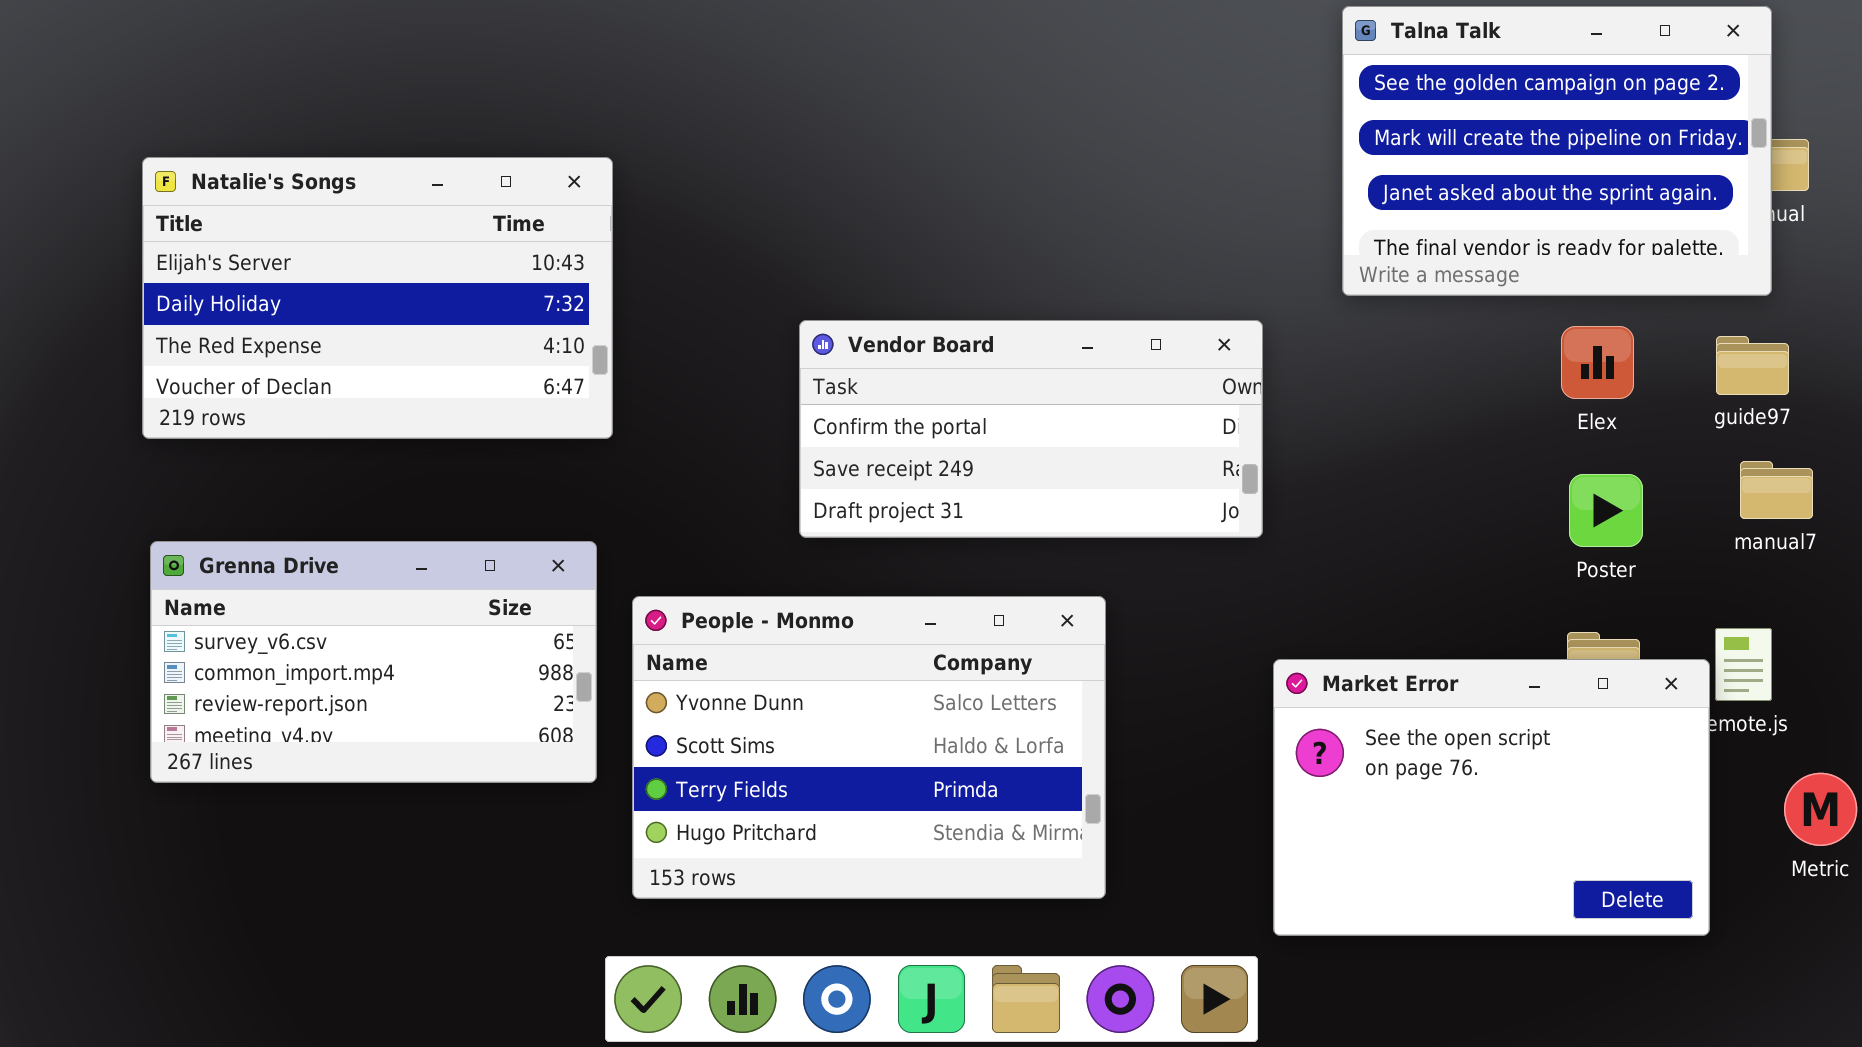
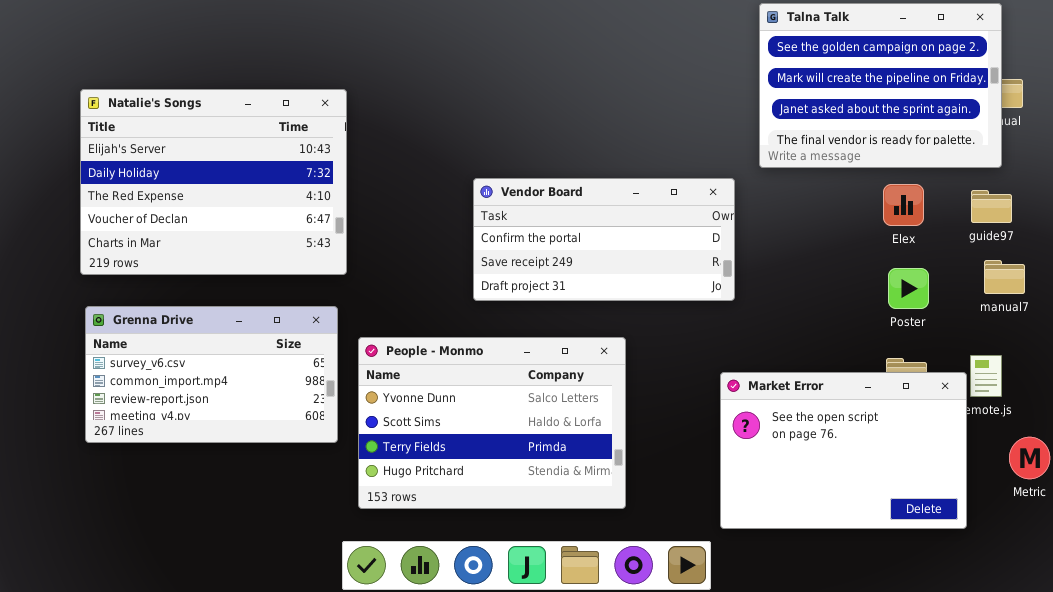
Natalie's Songs: [142,157,613,439] -> [80,89,347,275], resized
Vendor Board: [799,320,1263,538] -> [473,178,735,301], moved

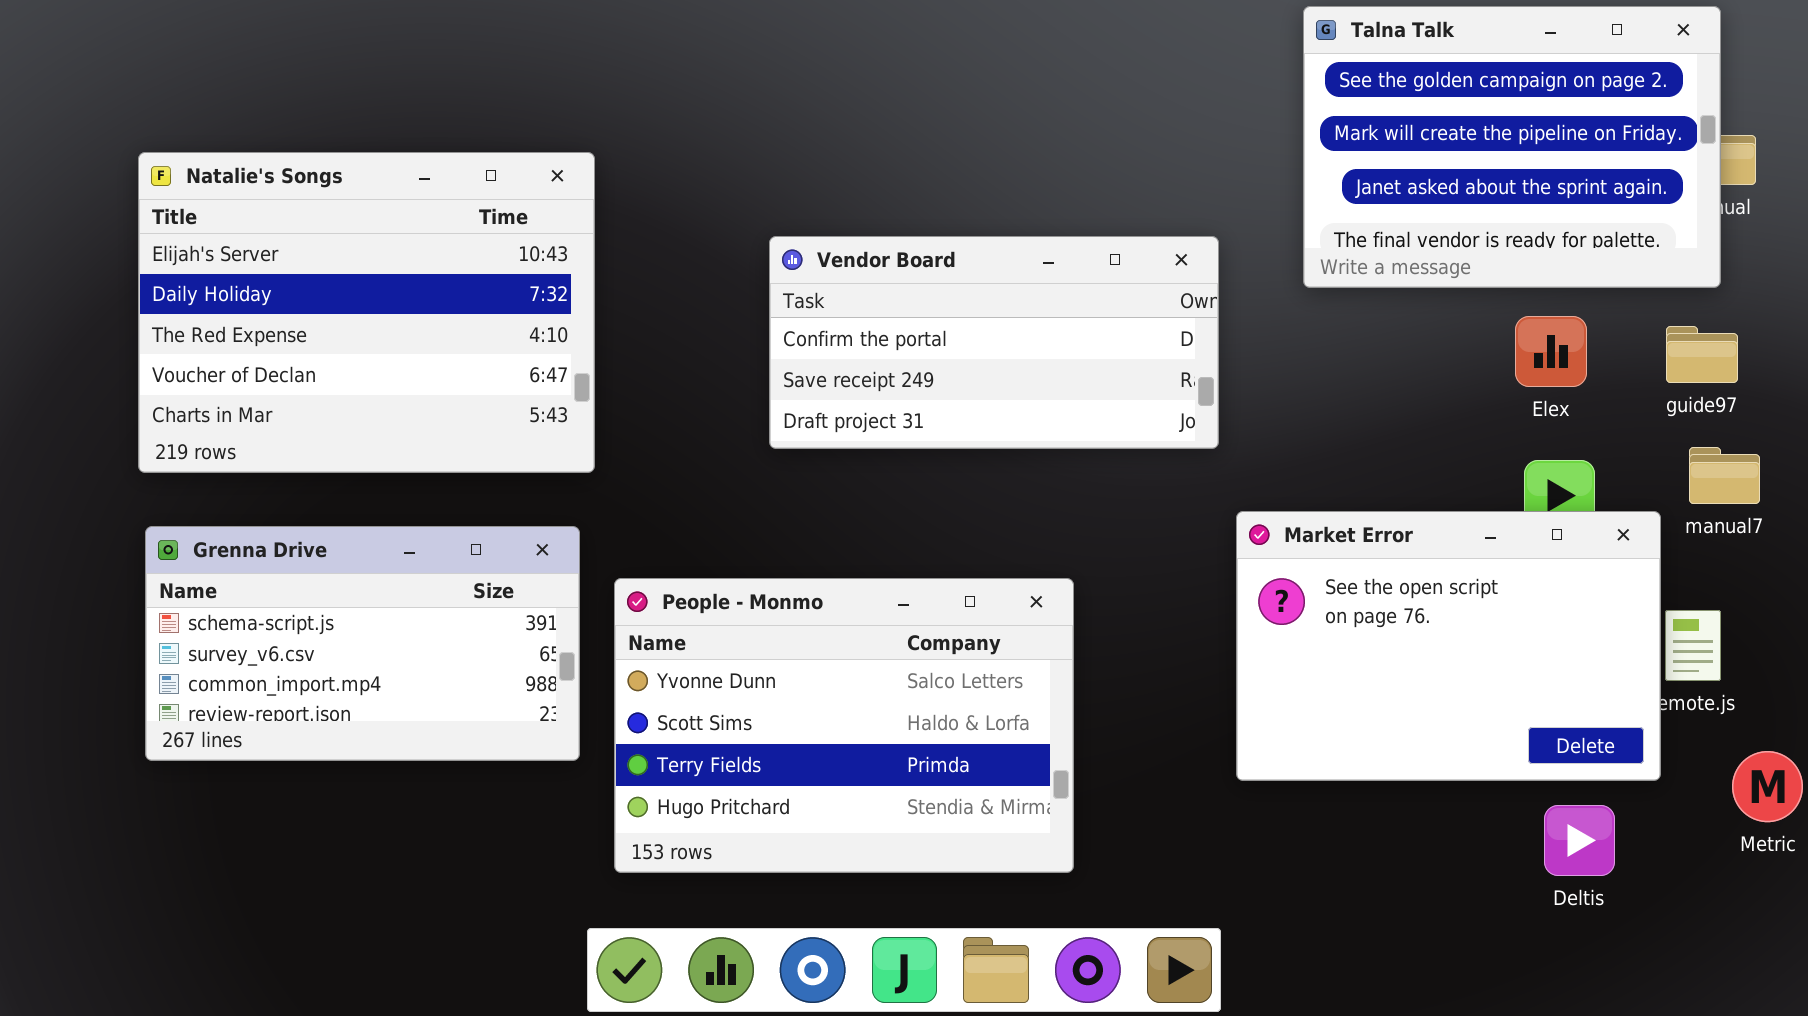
Vendor Board: [473,178,735,301] -> [769,236,1219,449], moved
Grenna Drive: [85,306,338,443] -> [145,526,580,761], scrolled up 1 row
Market Error: [720,372,967,529] -> [1236,511,1661,781], moved

